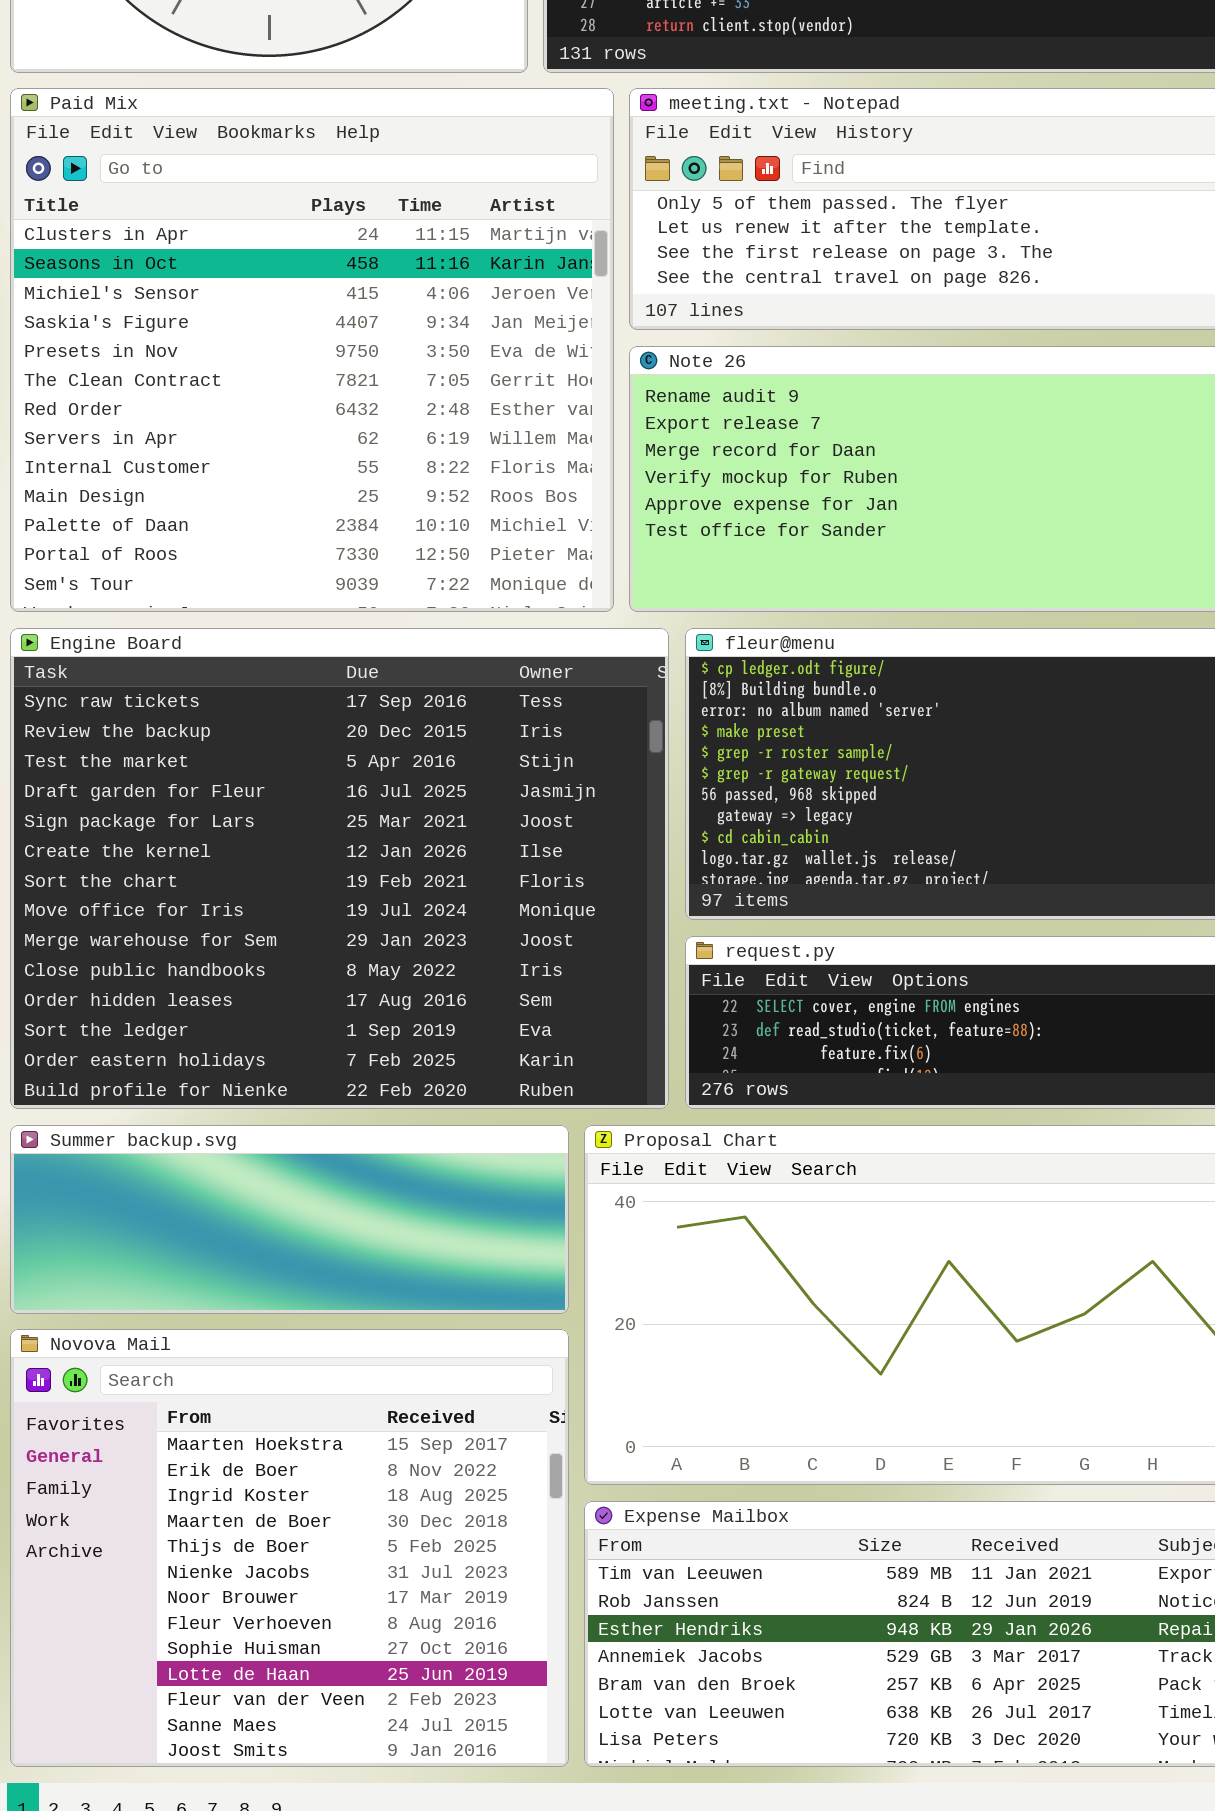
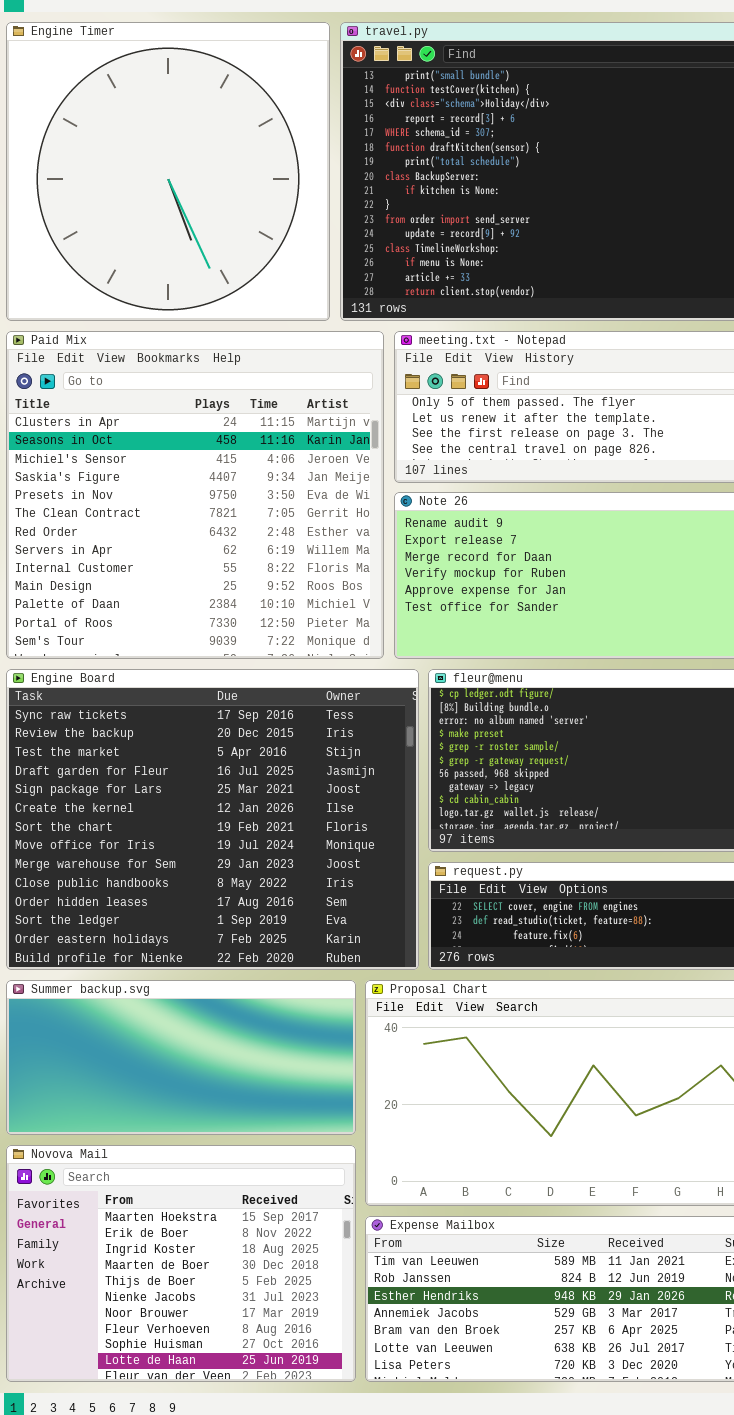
Summer backup.svg: [10,1125,569,1314] -> [6,980,356,1135], resized
Novova Mail: [10,1329,569,1767] -> [6,1145,356,1382], resized

